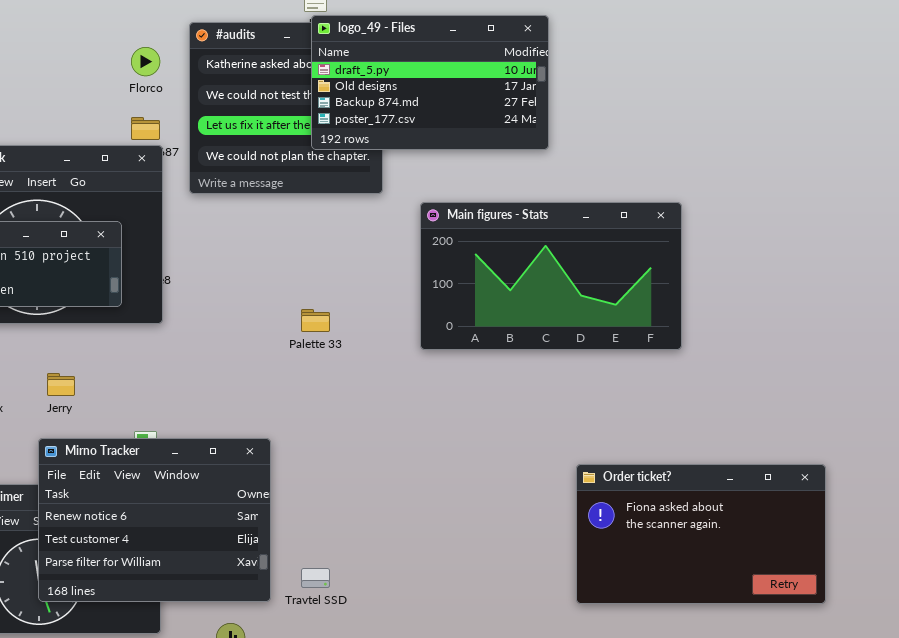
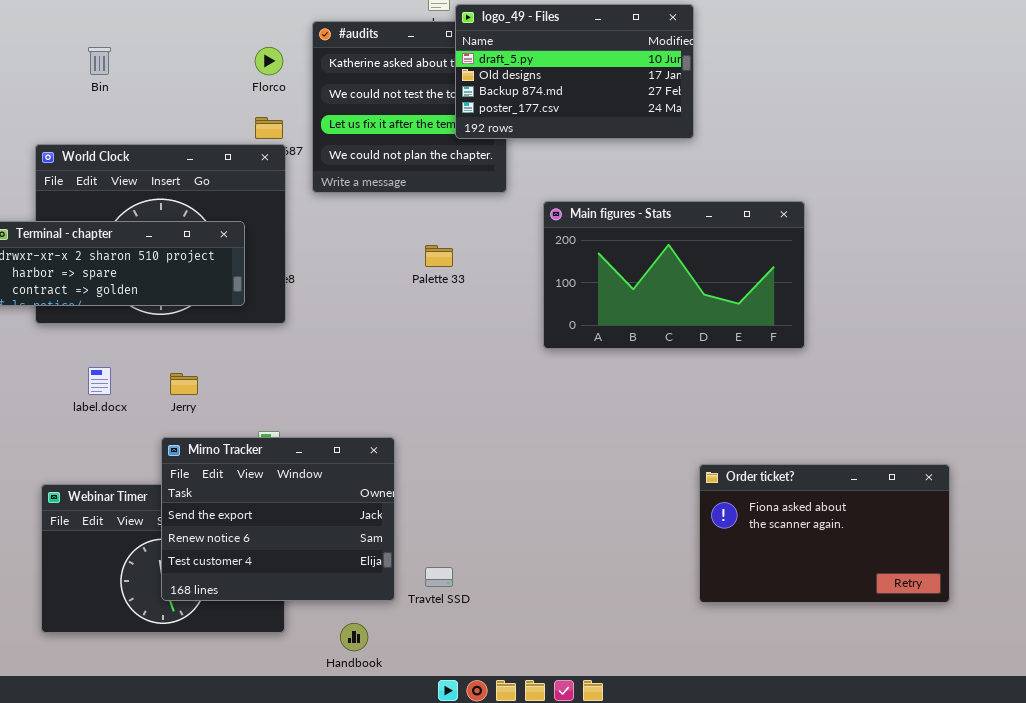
logo_49 - Files: [311,15,549,150] -> [455,4,694,139], moved
Palette 33: [301,309,330,332] -> [425,245,453,267], moved
Mirno Tracker: [38,438,271,602] -> [161,437,395,601], scrolled up 1 row

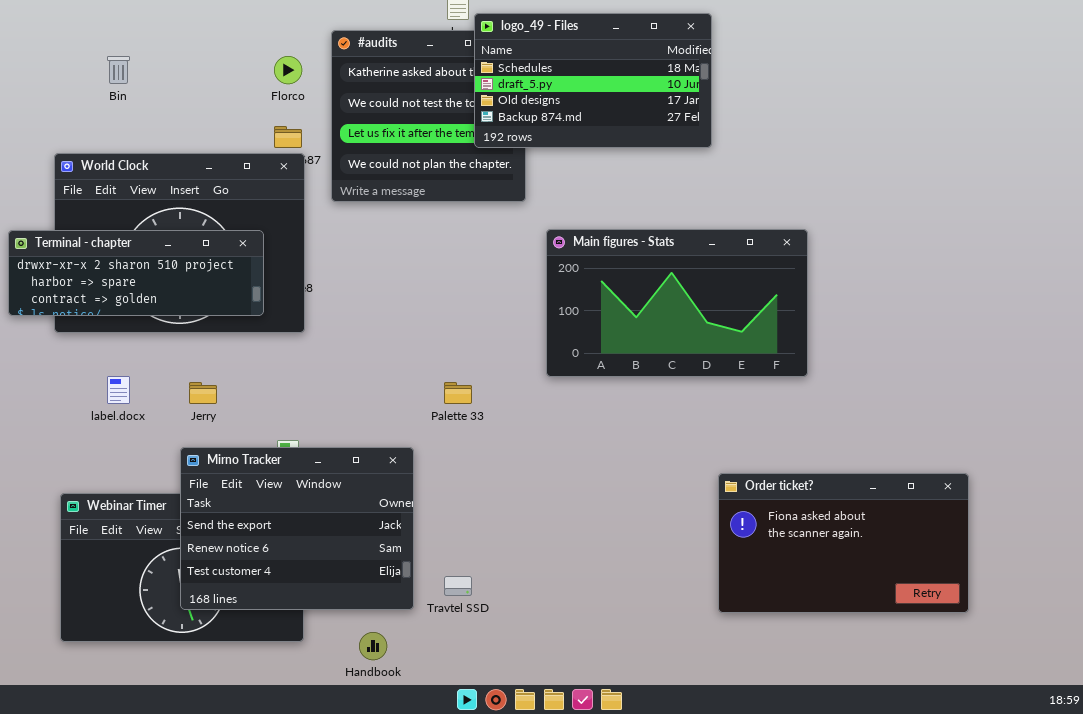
logo_49 - Files: [455,4,694,139] -> [474,13,712,148], scrolled up 1 row
Main figures - Stats: [543,201,805,349] -> [546,229,808,377], moved
Palette 33: [425,245,453,267] -> [444,382,472,404], moved

